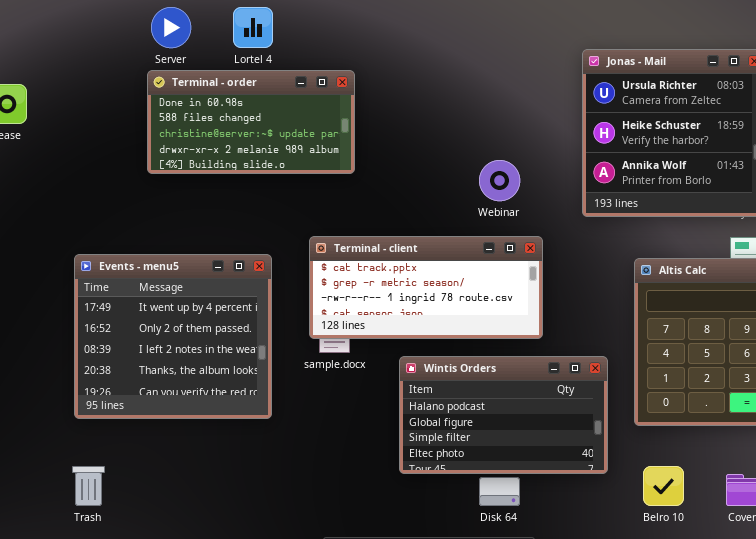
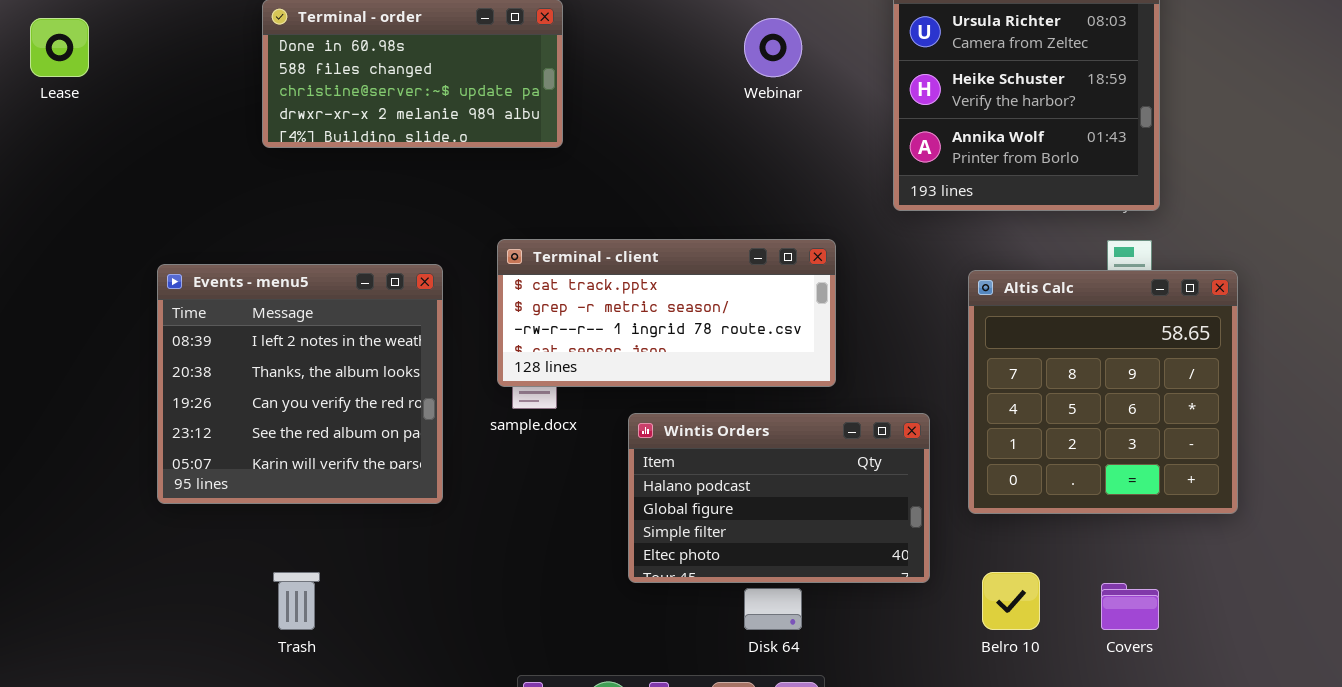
Webinar: [479,160,520,201] -> [744,18,802,77], moved
Events - menu5: [74,254,272,419] -> [157,264,443,504], scrolled down 2 rows
Trash: [72,466,105,506] -> [273,572,320,630], moved

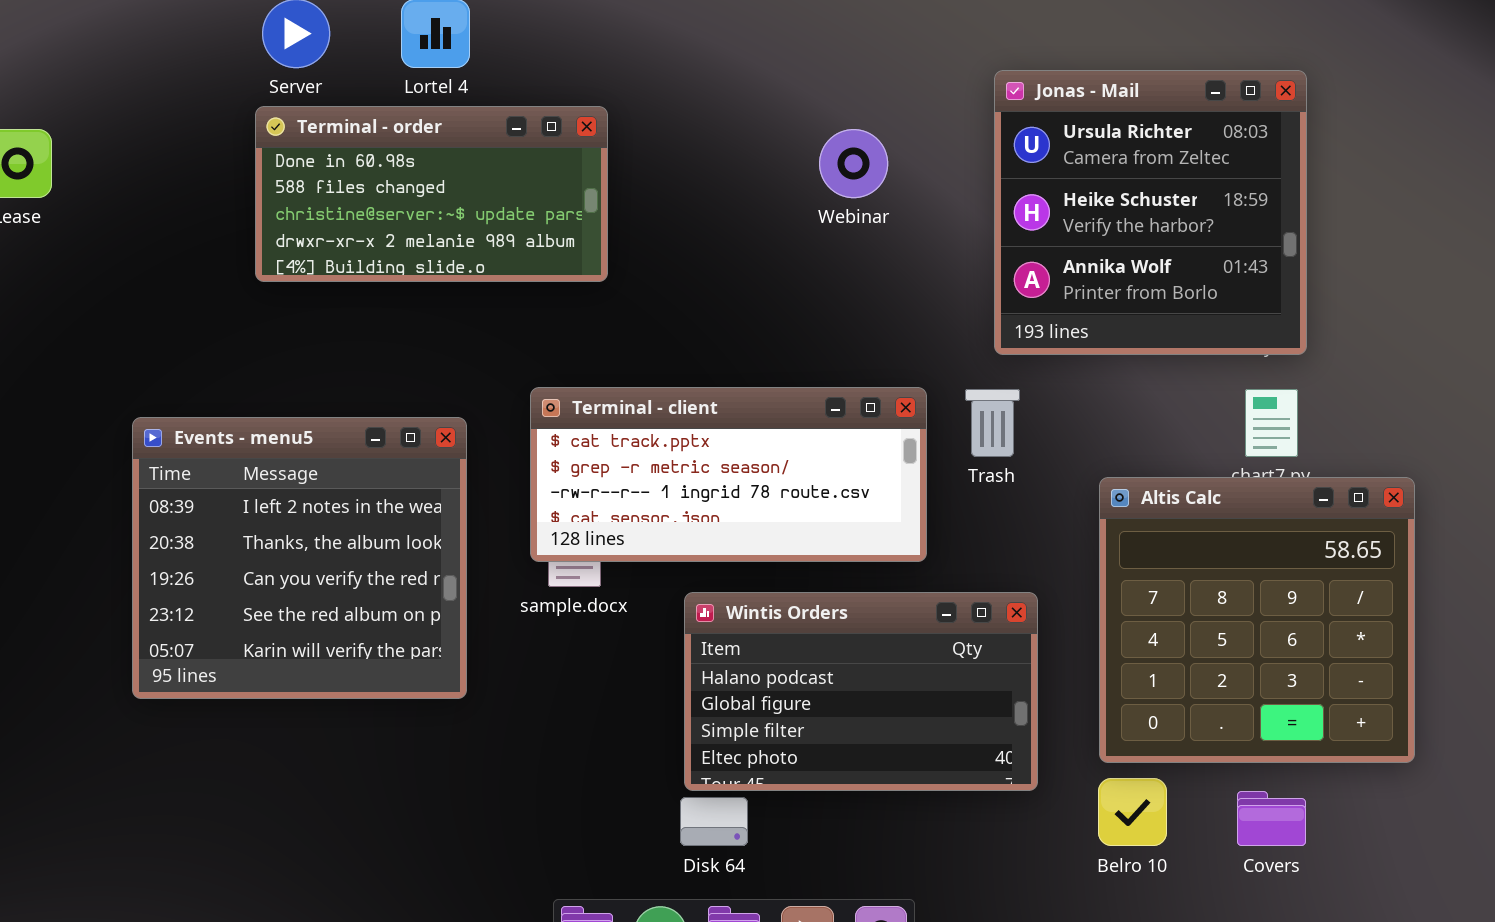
Altis Calc: [968,270,1238,514] -> [1099,477,1415,763], moved
Trash: [273,572,320,630] -> [965,389,1020,457], moved
Disk 64: [744,588,802,630] -> [680,797,748,846], moved

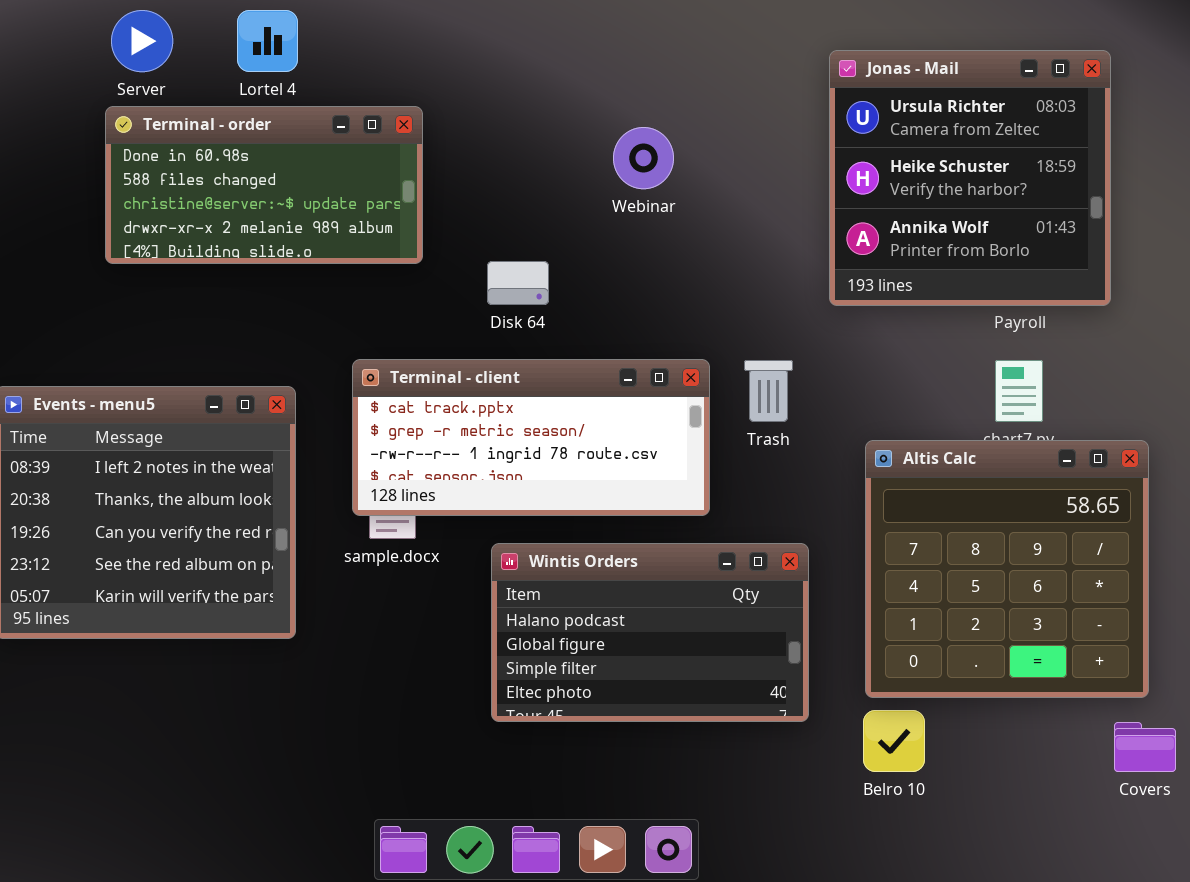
Jonas - Mail: [994,70,1307,355] -> [829,50,1111,306], moved
Covers: [1237,791,1306,846] -> [1114,722,1176,772], moved
Disk 64: [680,797,748,846] -> [487,261,549,305], moved

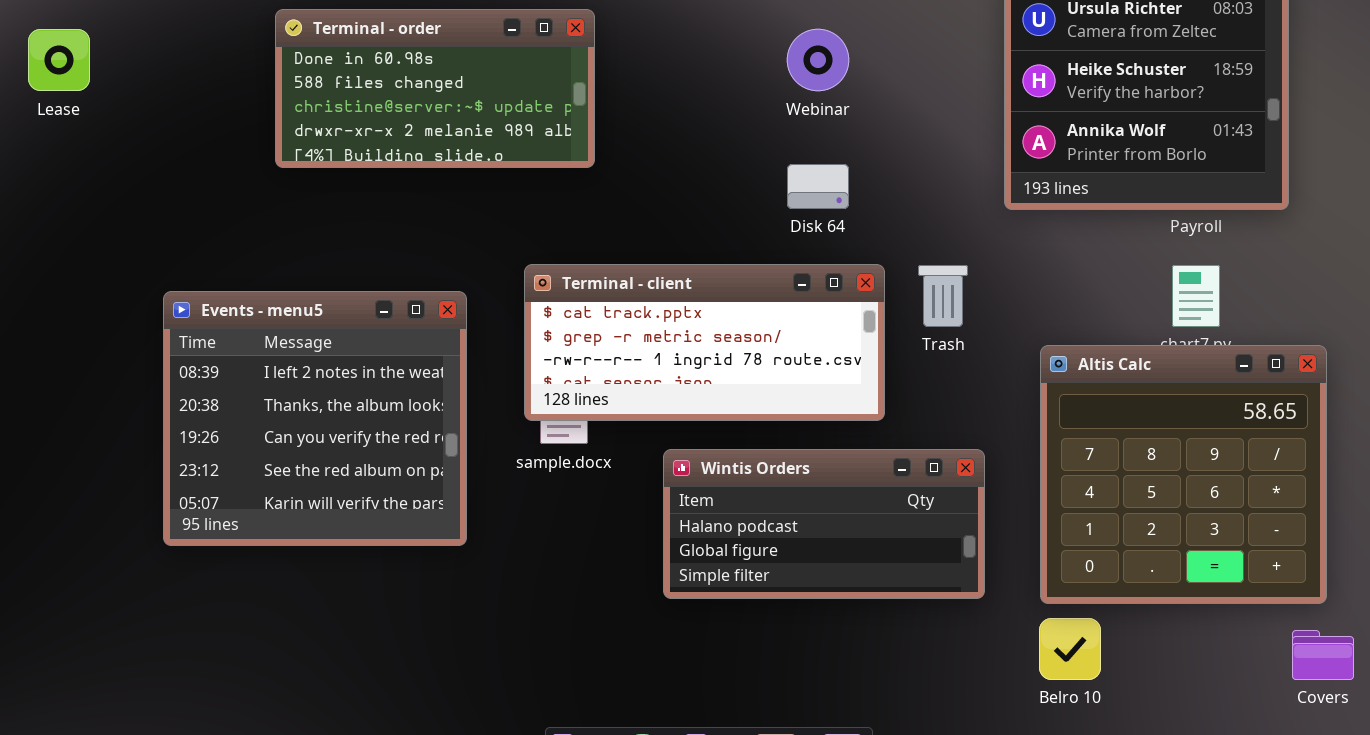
Disk 64: [487,261,549,305] -> [787,164,849,209], moved
Wintis Orders: [491,543,809,722] -> [663,449,985,599], resized

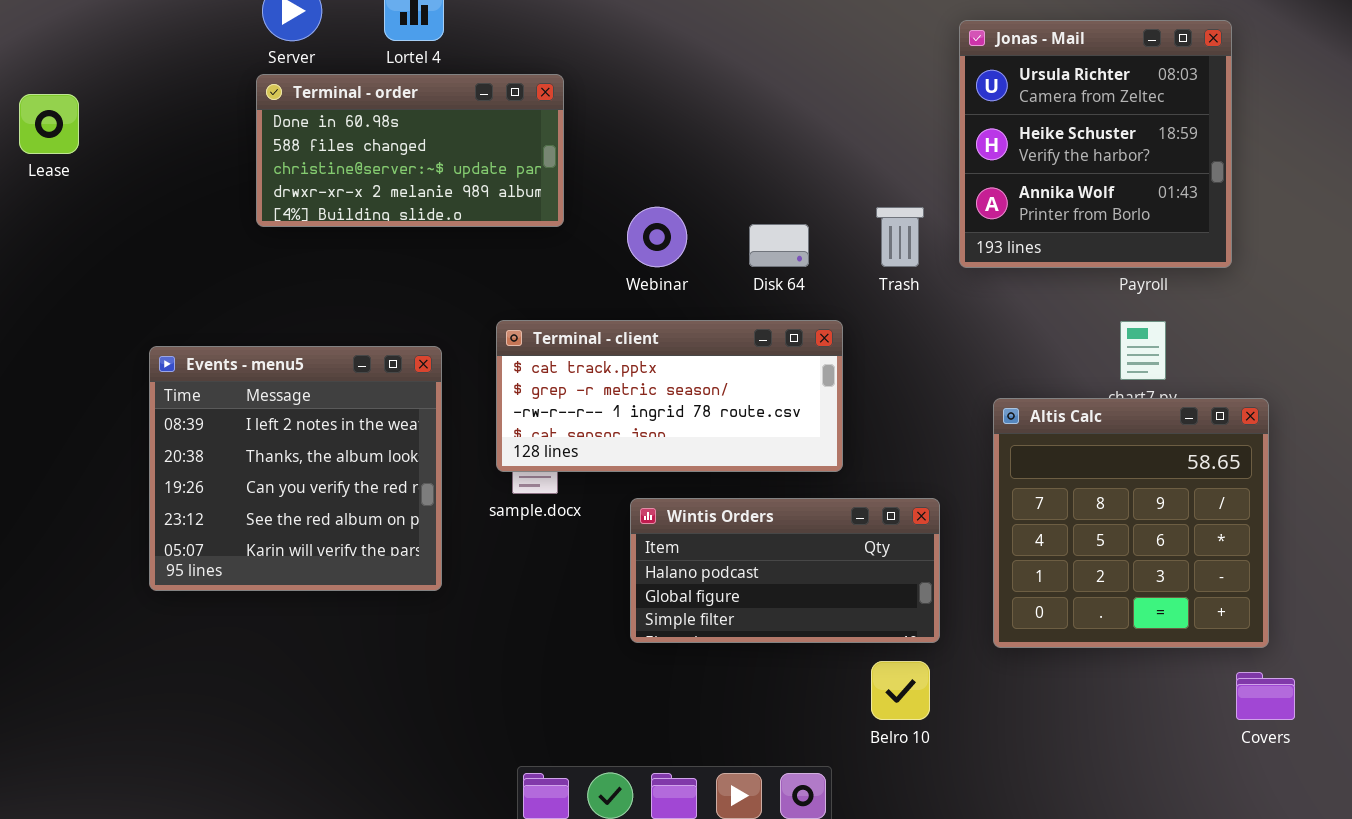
Webinar: [787,29,849,91] -> [627,207,687,267], moved
Trash: [918,265,968,327] -> [876,207,924,267], moved
Belro 10: [1039,618,1101,680] -> [871,661,930,720], moved

